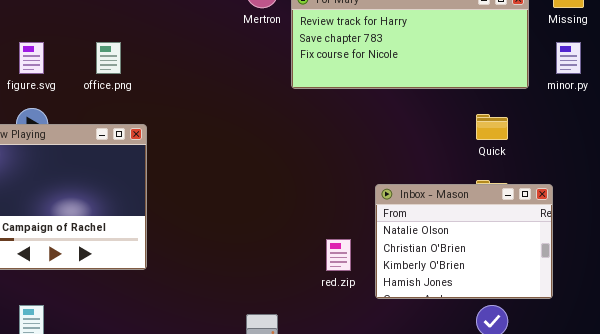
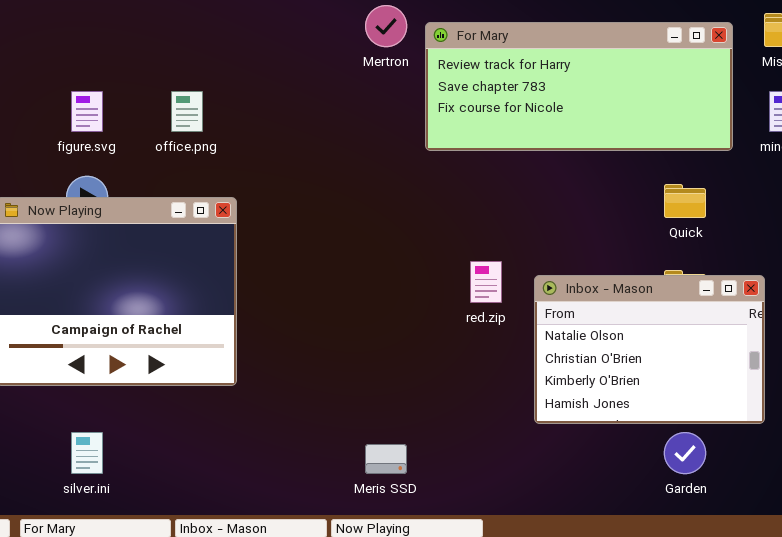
red.zip: [326,239,351,271] -> [470,261,502,303], moved

